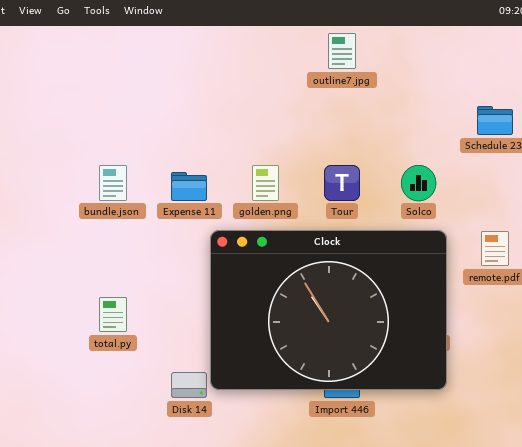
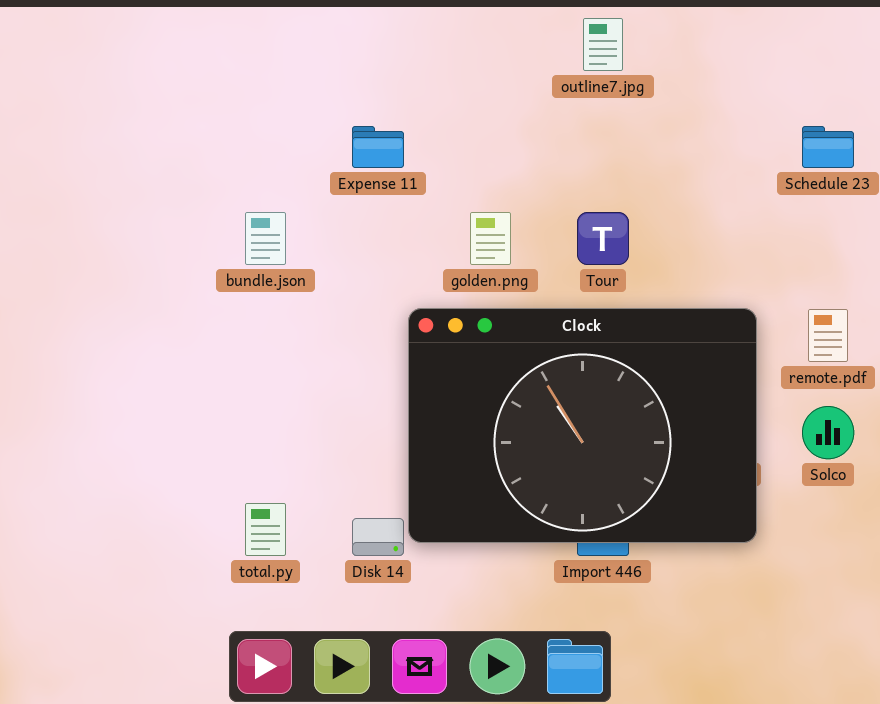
Solco: [401,165,436,201] -> [802,406,854,459], moved
Expense 11: [171,172,207,201] -> [352,126,404,168], moved
total.py: [99,297,127,332] -> [245,503,286,556], moved

